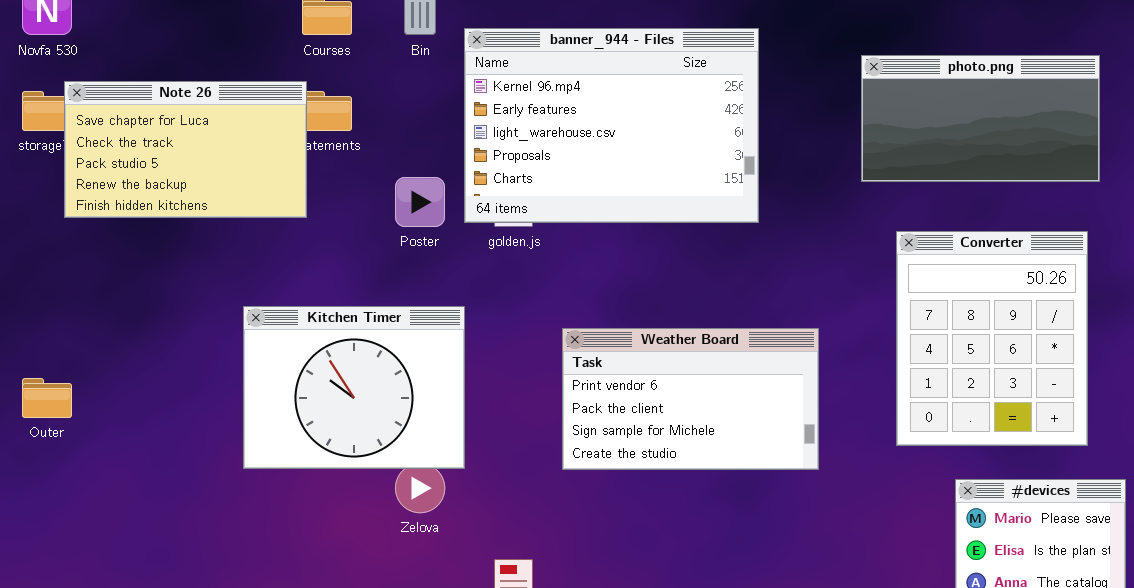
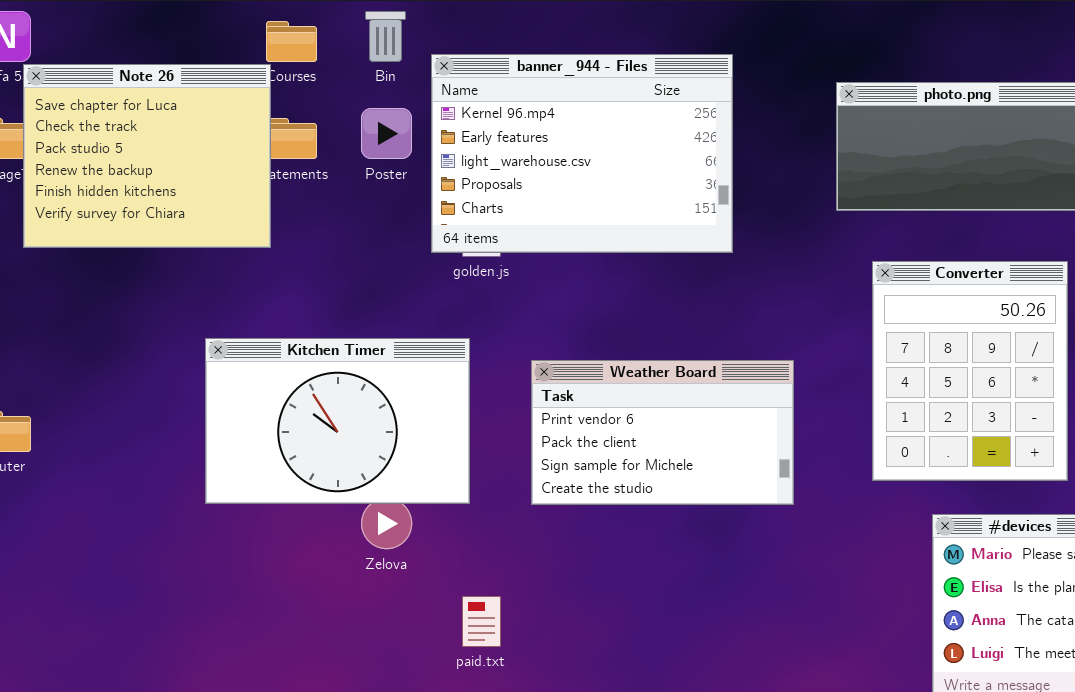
Note 26: [64,81,307,218] -> [23,64,271,248], resized
Poster: [395,177,445,227] -> [361,108,412,159], moved
Kitchen Timer: [243,306,465,469] -> [205,338,470,504], resized

